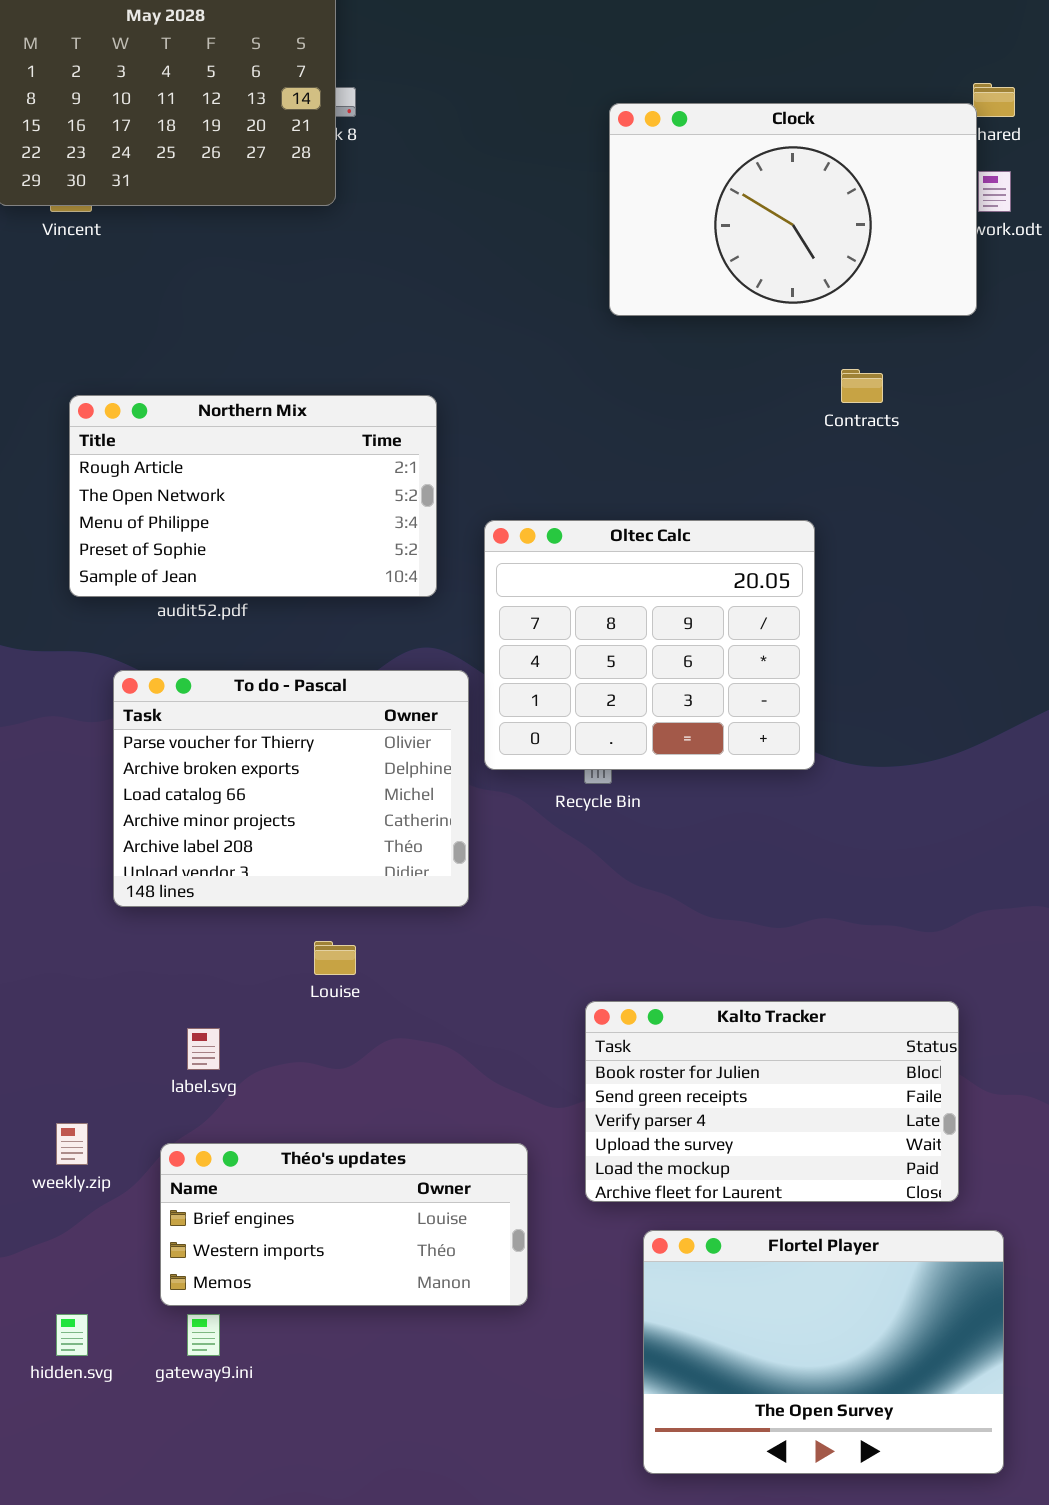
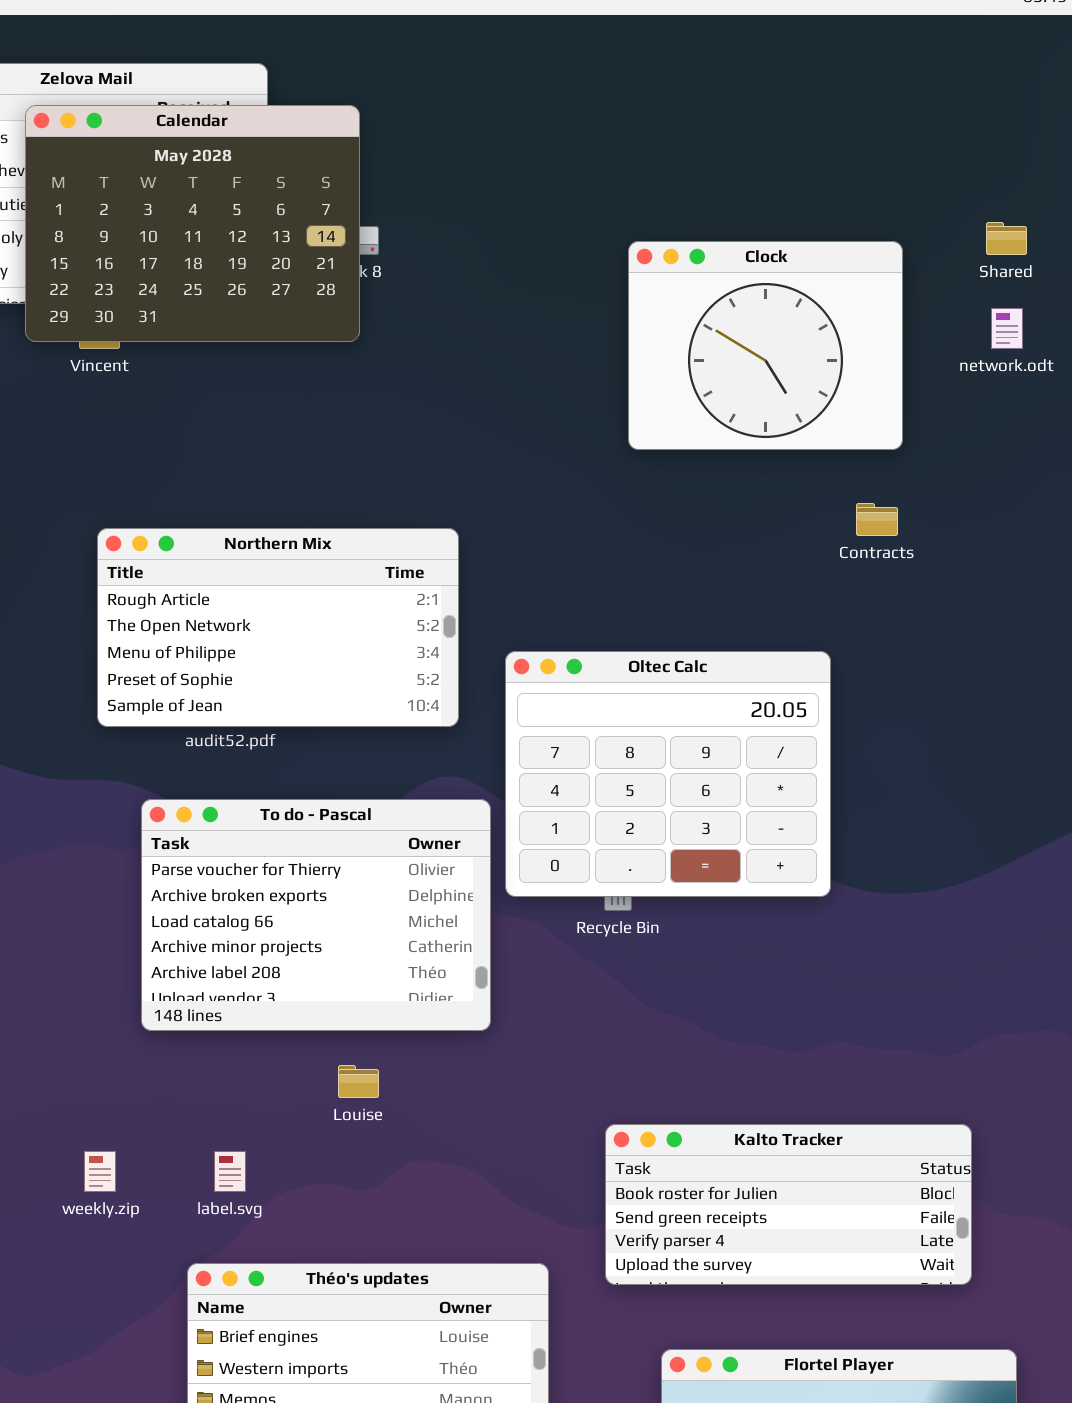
Clock: [609,103,977,316] -> [628,241,903,450], resized
Kalto Tracker: [585,1001,959,1202] -> [605,1124,972,1285], resized
weekly.zip: [56,1123,88,1165] -> [84,1151,116,1192], moved

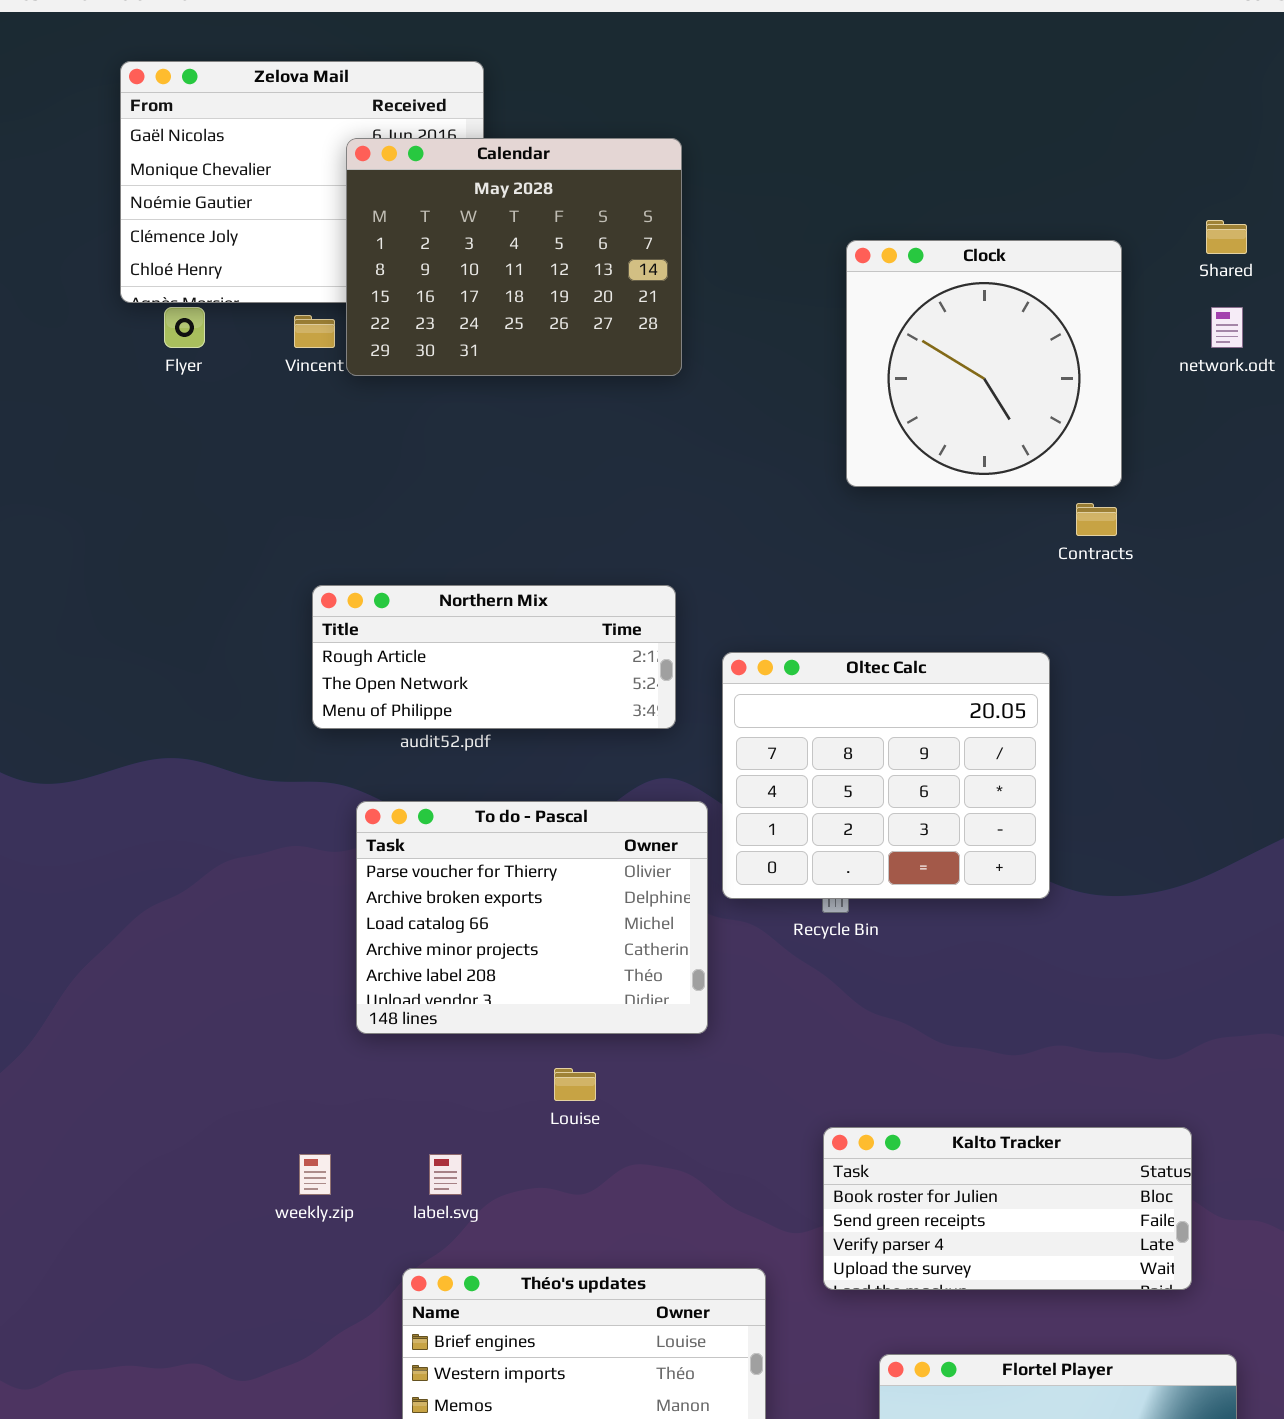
Calendar: [25,105,360,342] -> [346,138,682,376], moved
Clock: [628,241,903,450] -> [846,240,1122,487], resized
Northern Mix: [97,528,459,727] -> [312,585,676,729], resized

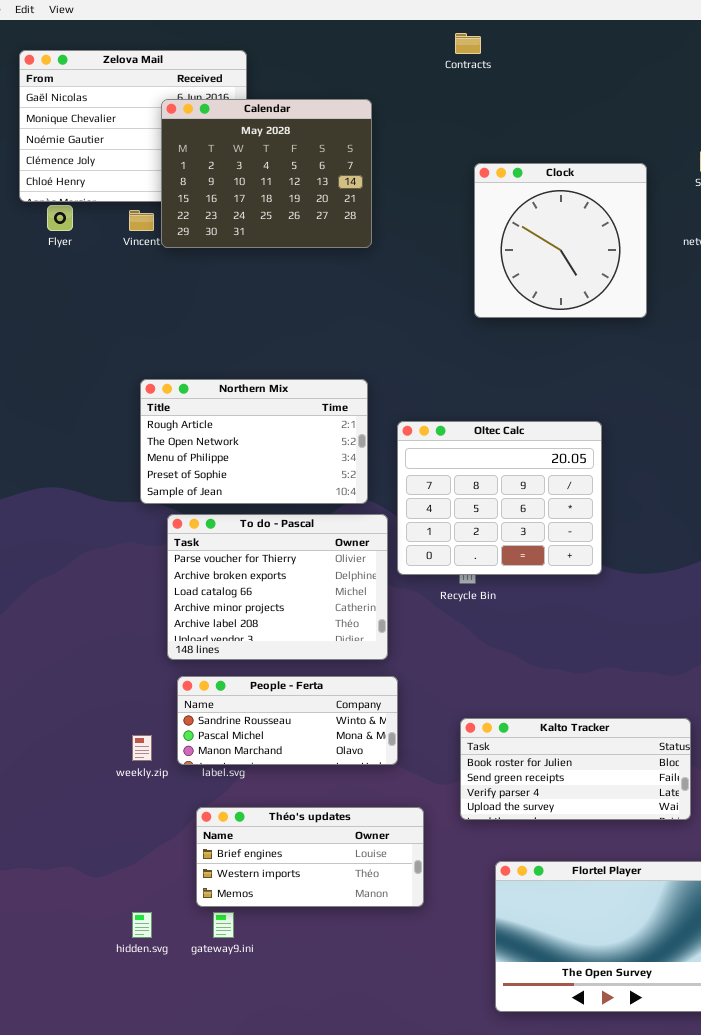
Contracts: [1076,503,1117,536] -> [455,33,481,54], moved
Northern Mix: [312,585,676,729] -> [140,379,368,504], resized
People - Ferta: none -> [177,676,398,765], opened

